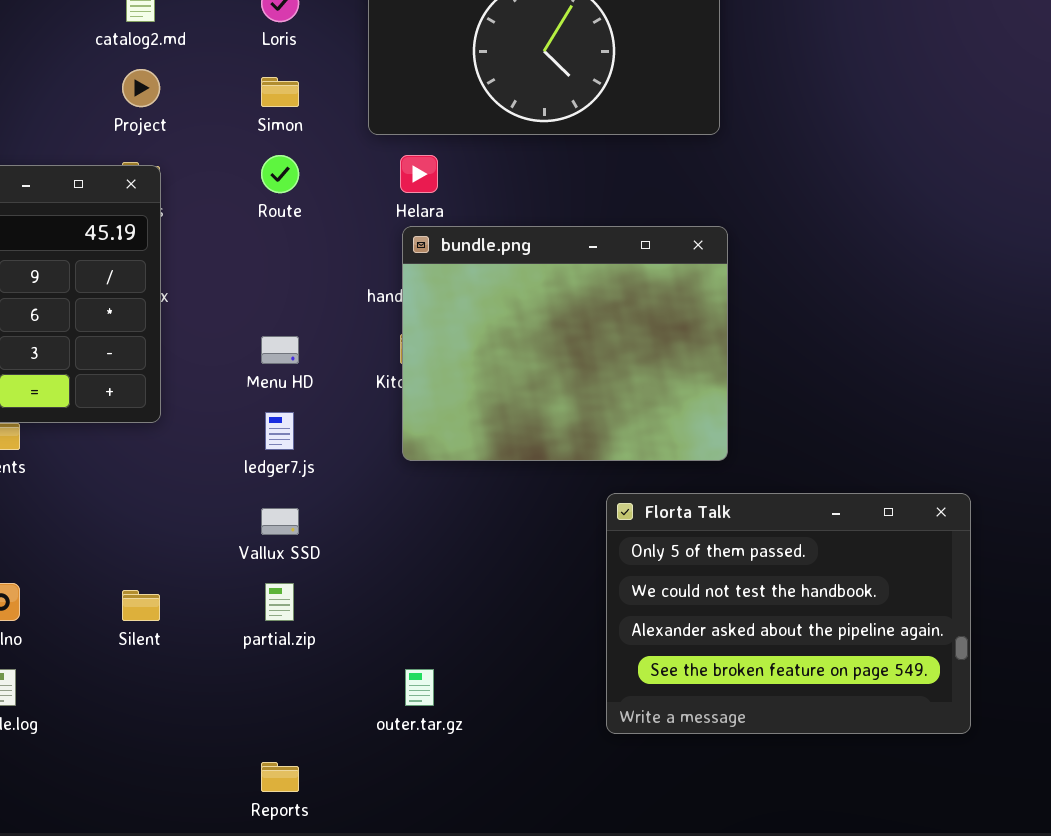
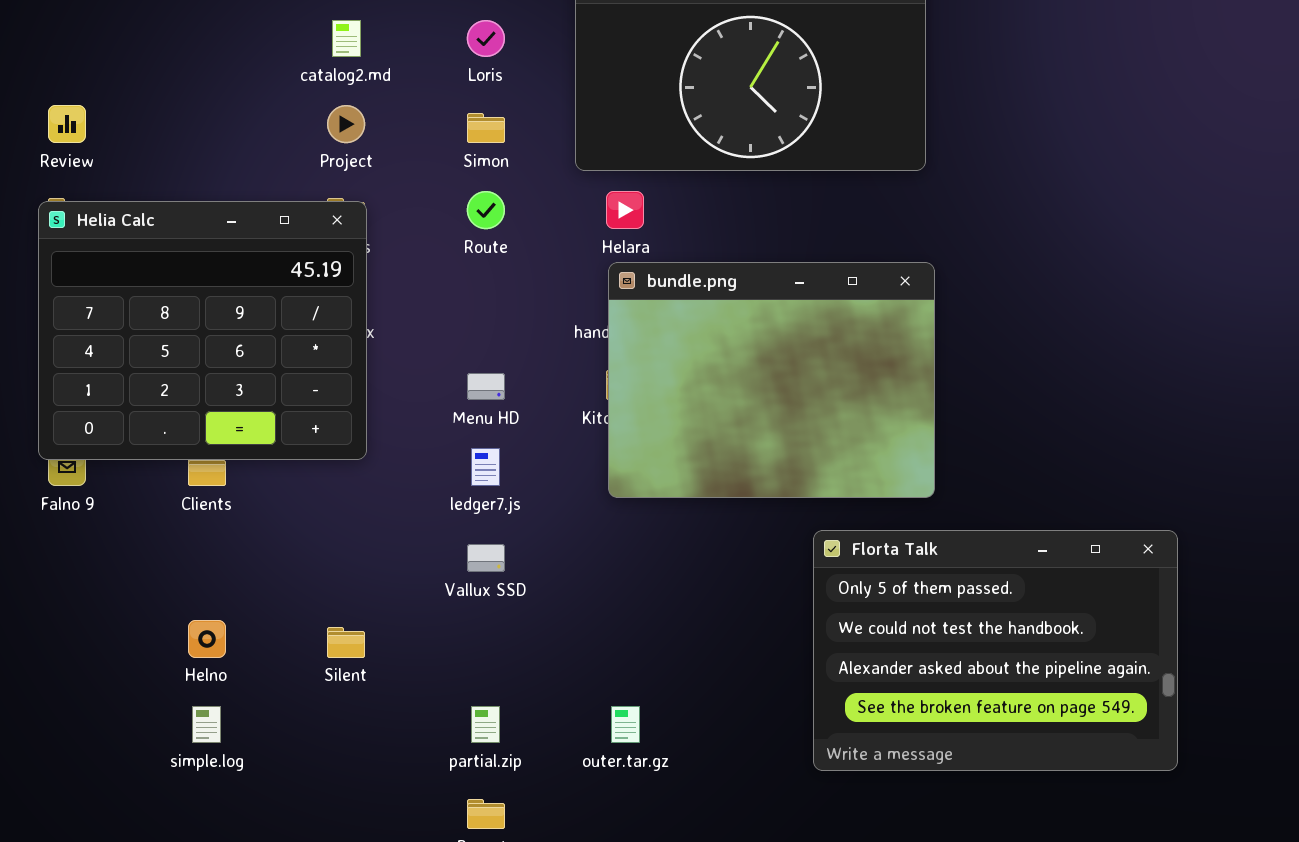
partial.zip: [265,583,294,621] -> [471,706,500,743], moved

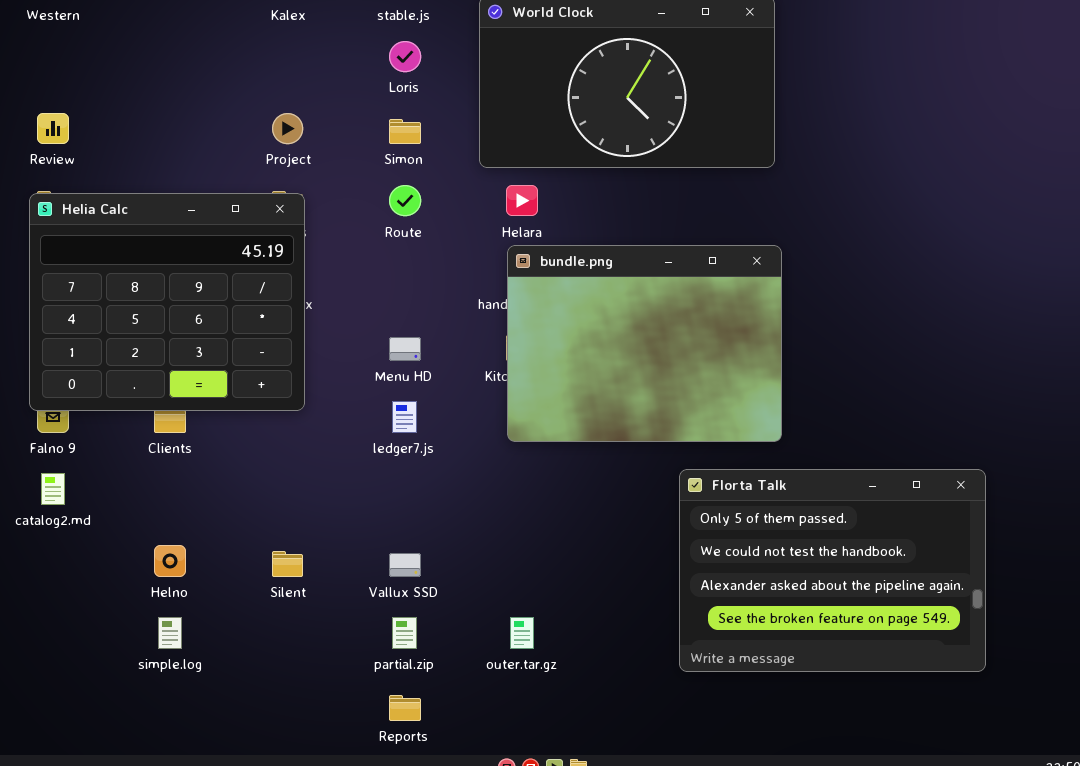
catalog2.md: [332,20,361,57] -> [41,473,65,505], moved
Vallux SSD: [467,544,505,572] -> [389,553,421,577], moved

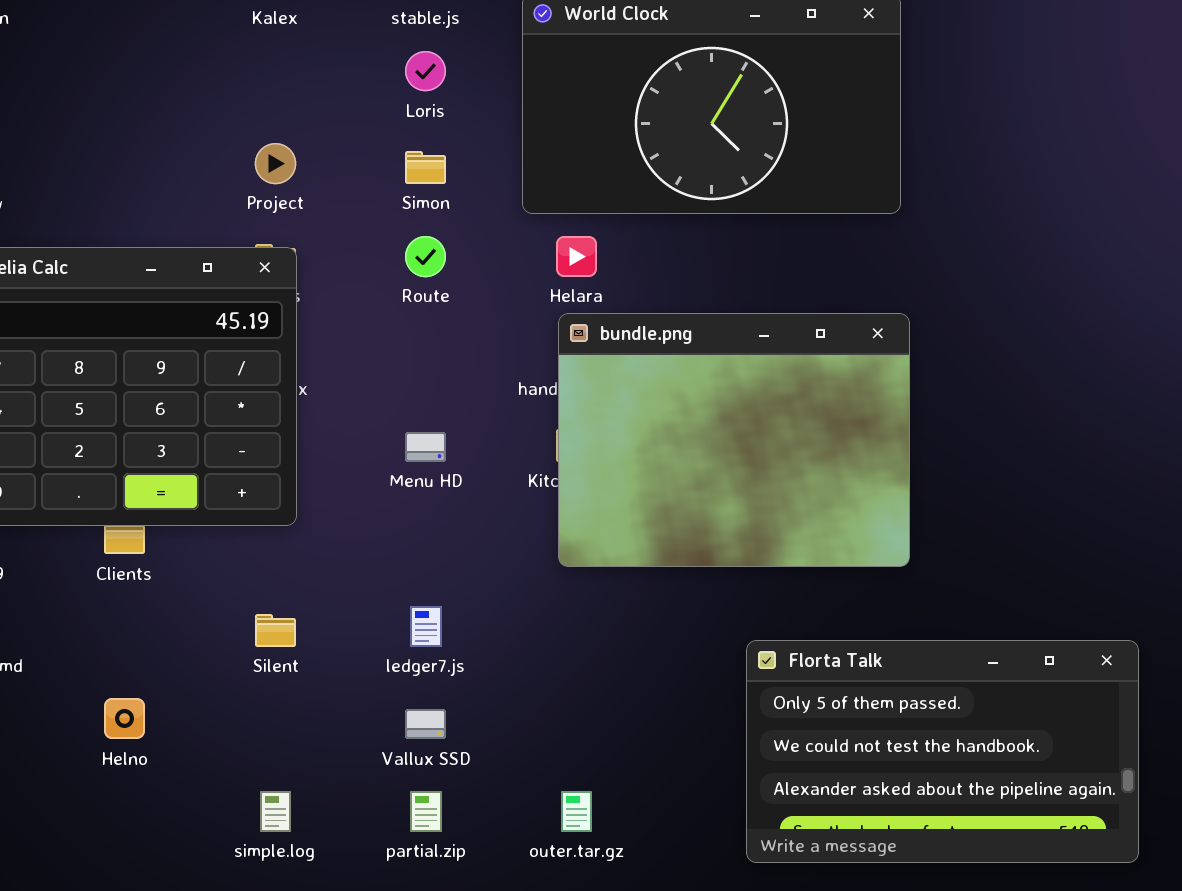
ledger7.js: [392,401,417,433] -> [410,606,442,647], moved
Florta Talk: [679,469,986,672] -> [746,640,1139,863], moved, resized
Silent: [272,551,303,577] -> [255,614,296,647], moved
simple.log: [158,617,182,649] -> [260,791,291,832], moved

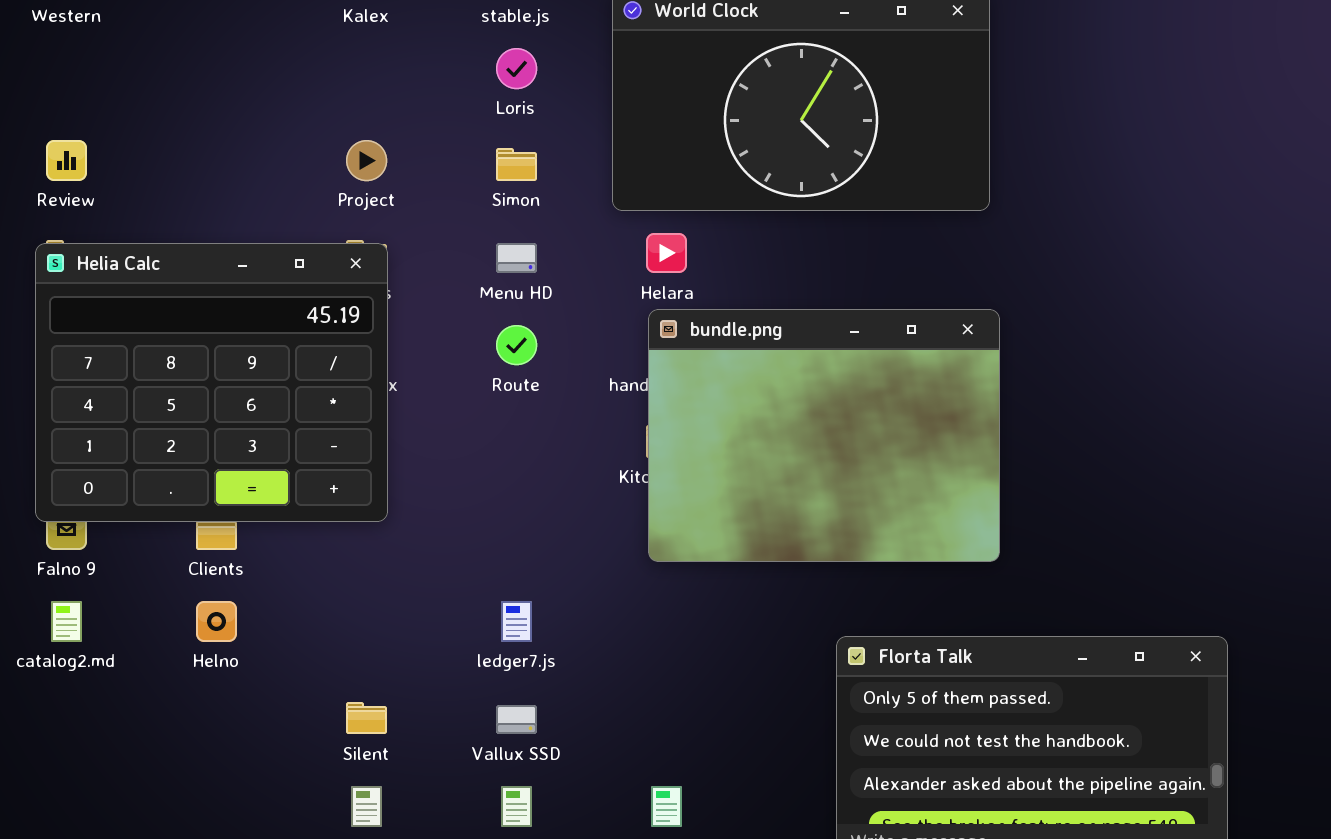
Route: [405,236,446,277] -> [496,325,537,365], moved
Menu HD: [405,432,446,462] -> [496,243,537,273], moved
Silent: [255,614,296,647] -> [346,702,387,734], moved
Helno: [104,698,145,739] -> [196,601,237,642], moved

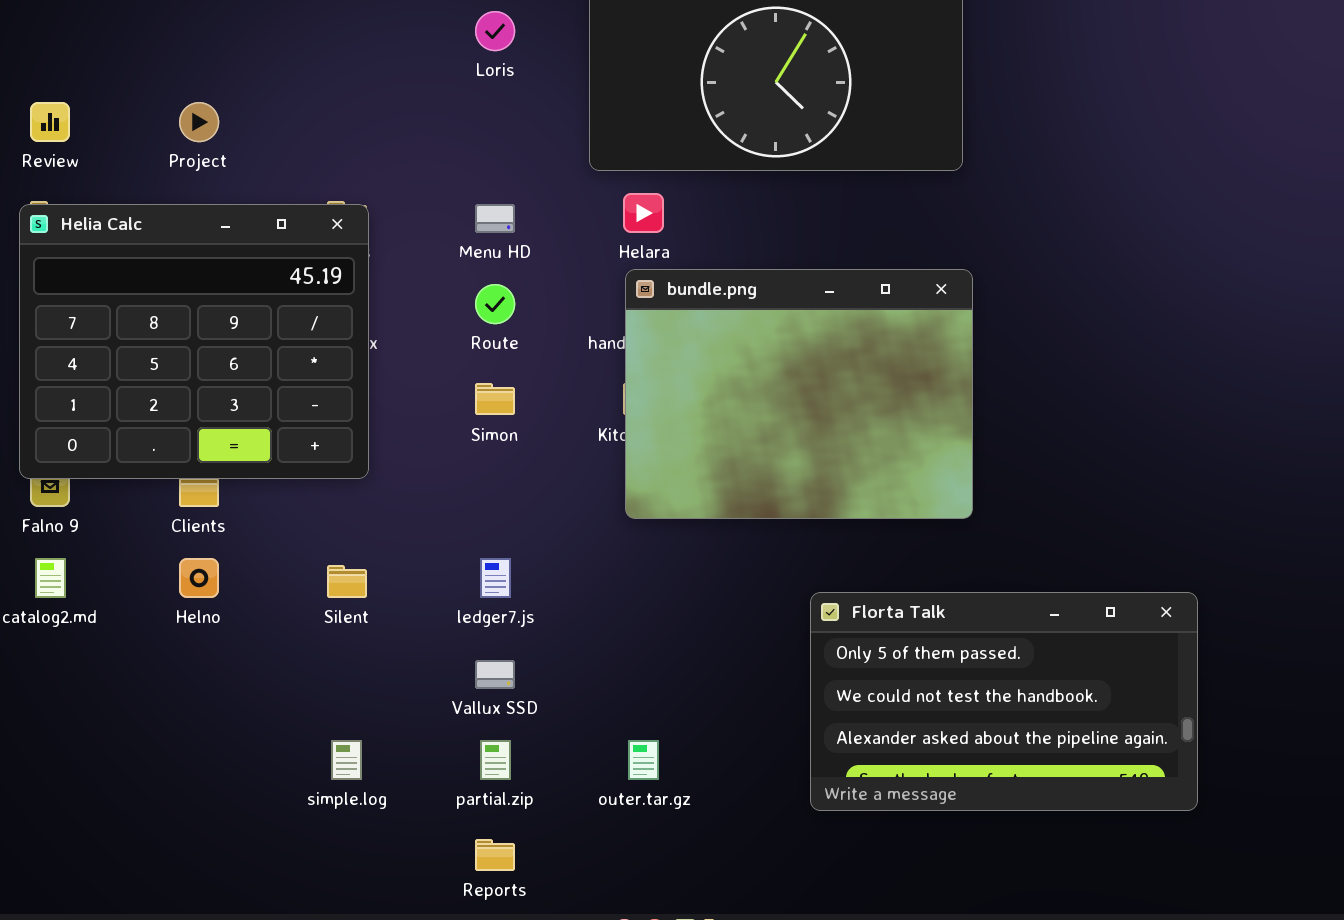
Project: [346,140,387,181] -> [179,102,219,142], moved
Simon: [496,148,537,181] -> [475,383,515,415], moved
Silent: [346,702,387,734] -> [327,565,367,598], moved

